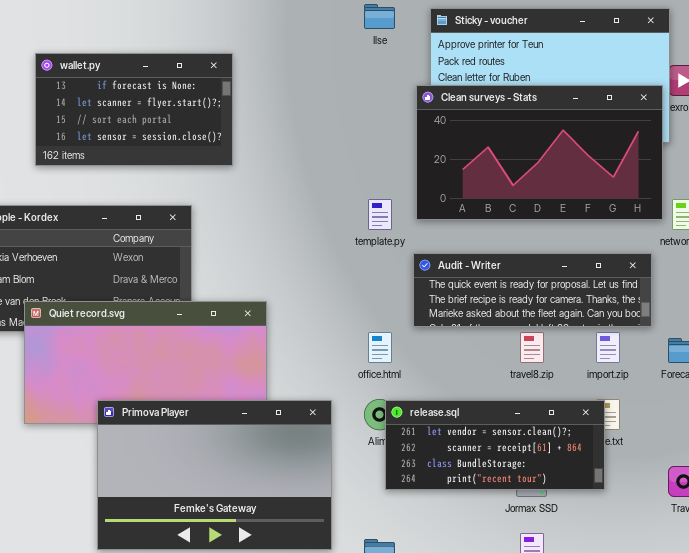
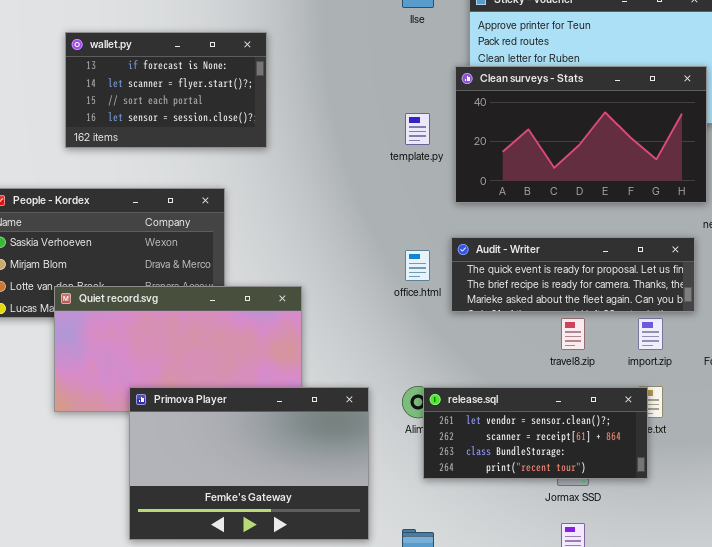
template.py: [368,199,392,230] -> [405,113,430,145], moved
office.html: [368,332,392,363] -> [405,250,430,281], moved

